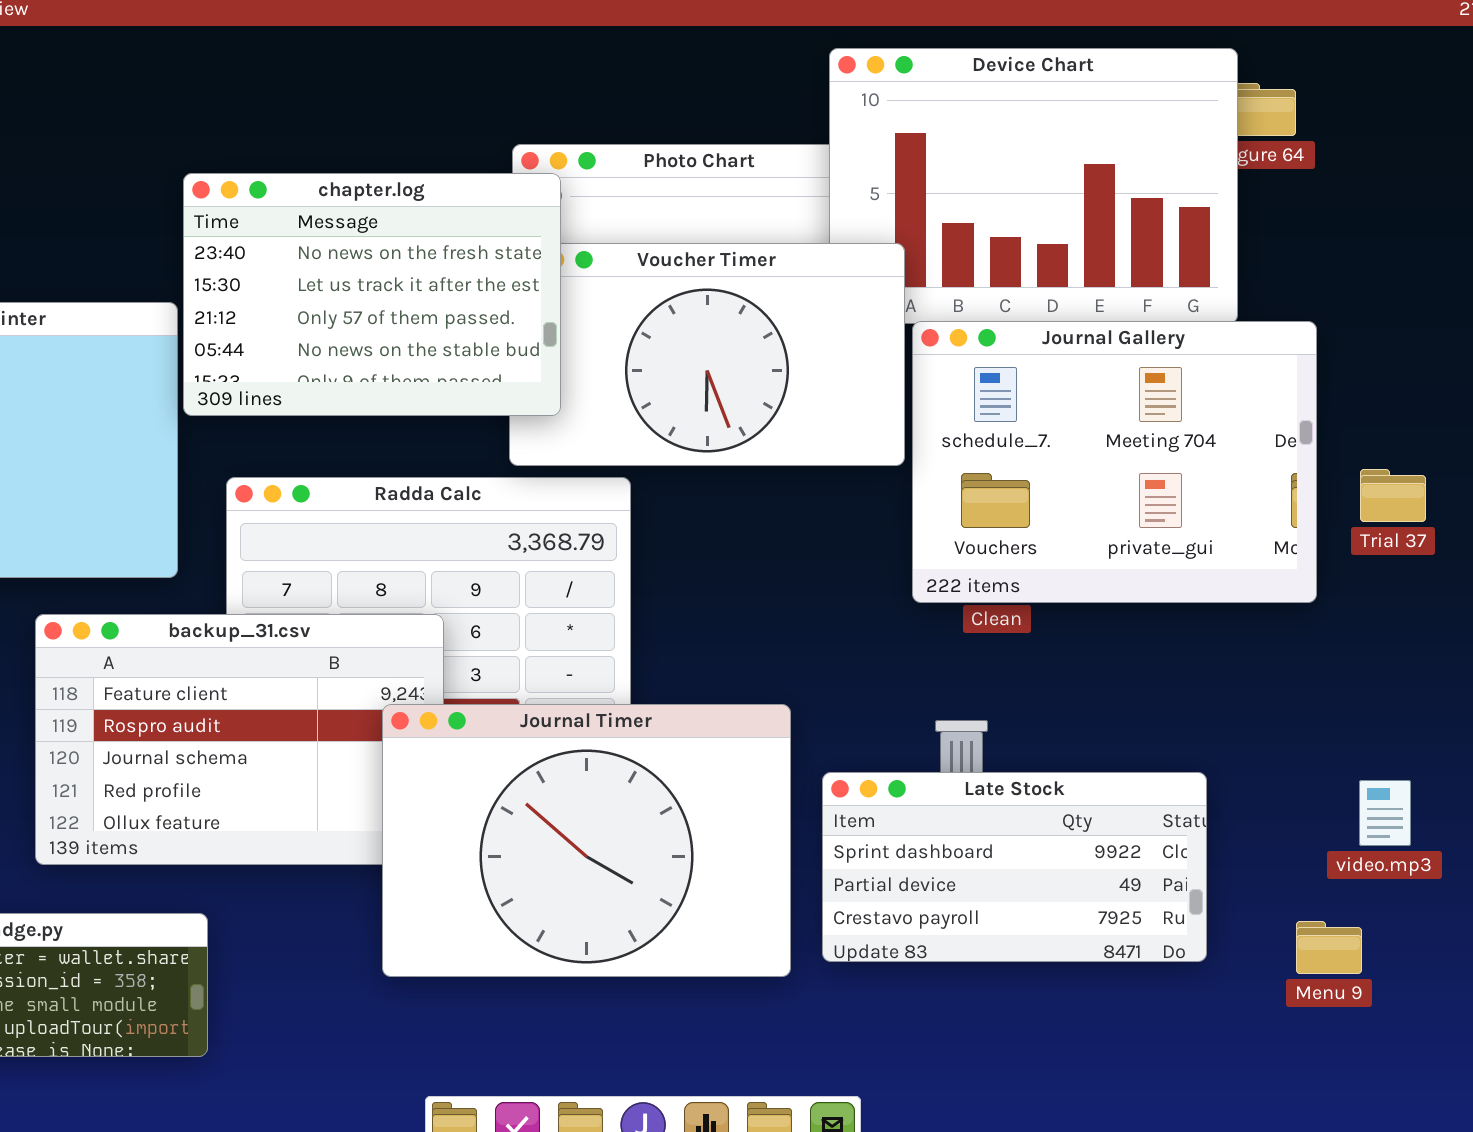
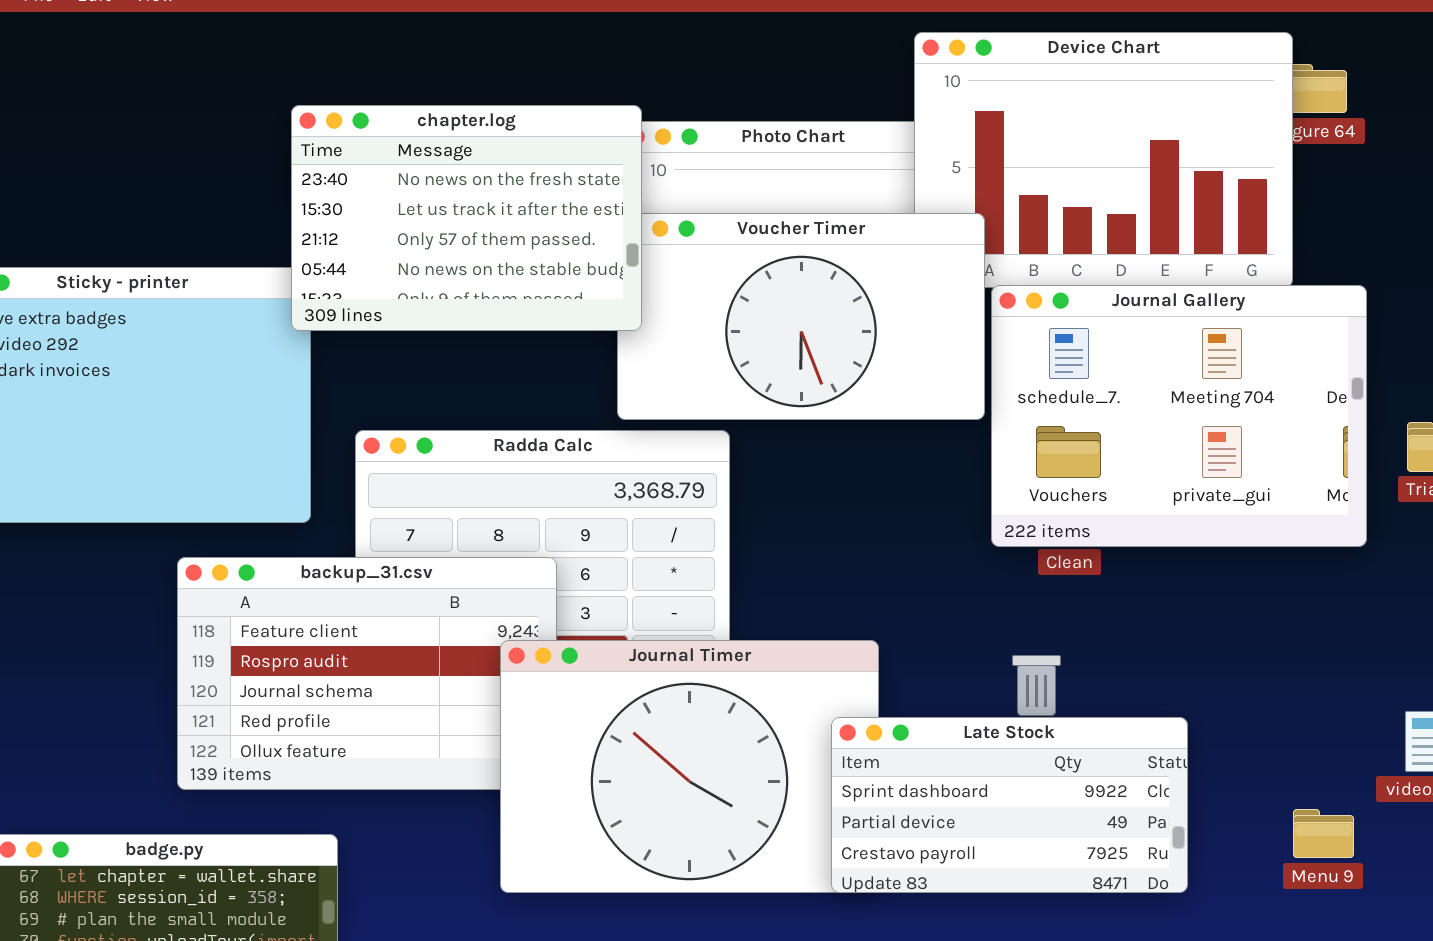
chapter.log: [183,173,561,416] -> [291,105,642,331], moved
Late Stock: [822,772,1207,962] -> [831,717,1188,893], moved
Menu 9: [1296,921,1362,974] -> [1293,809,1354,858], moved

